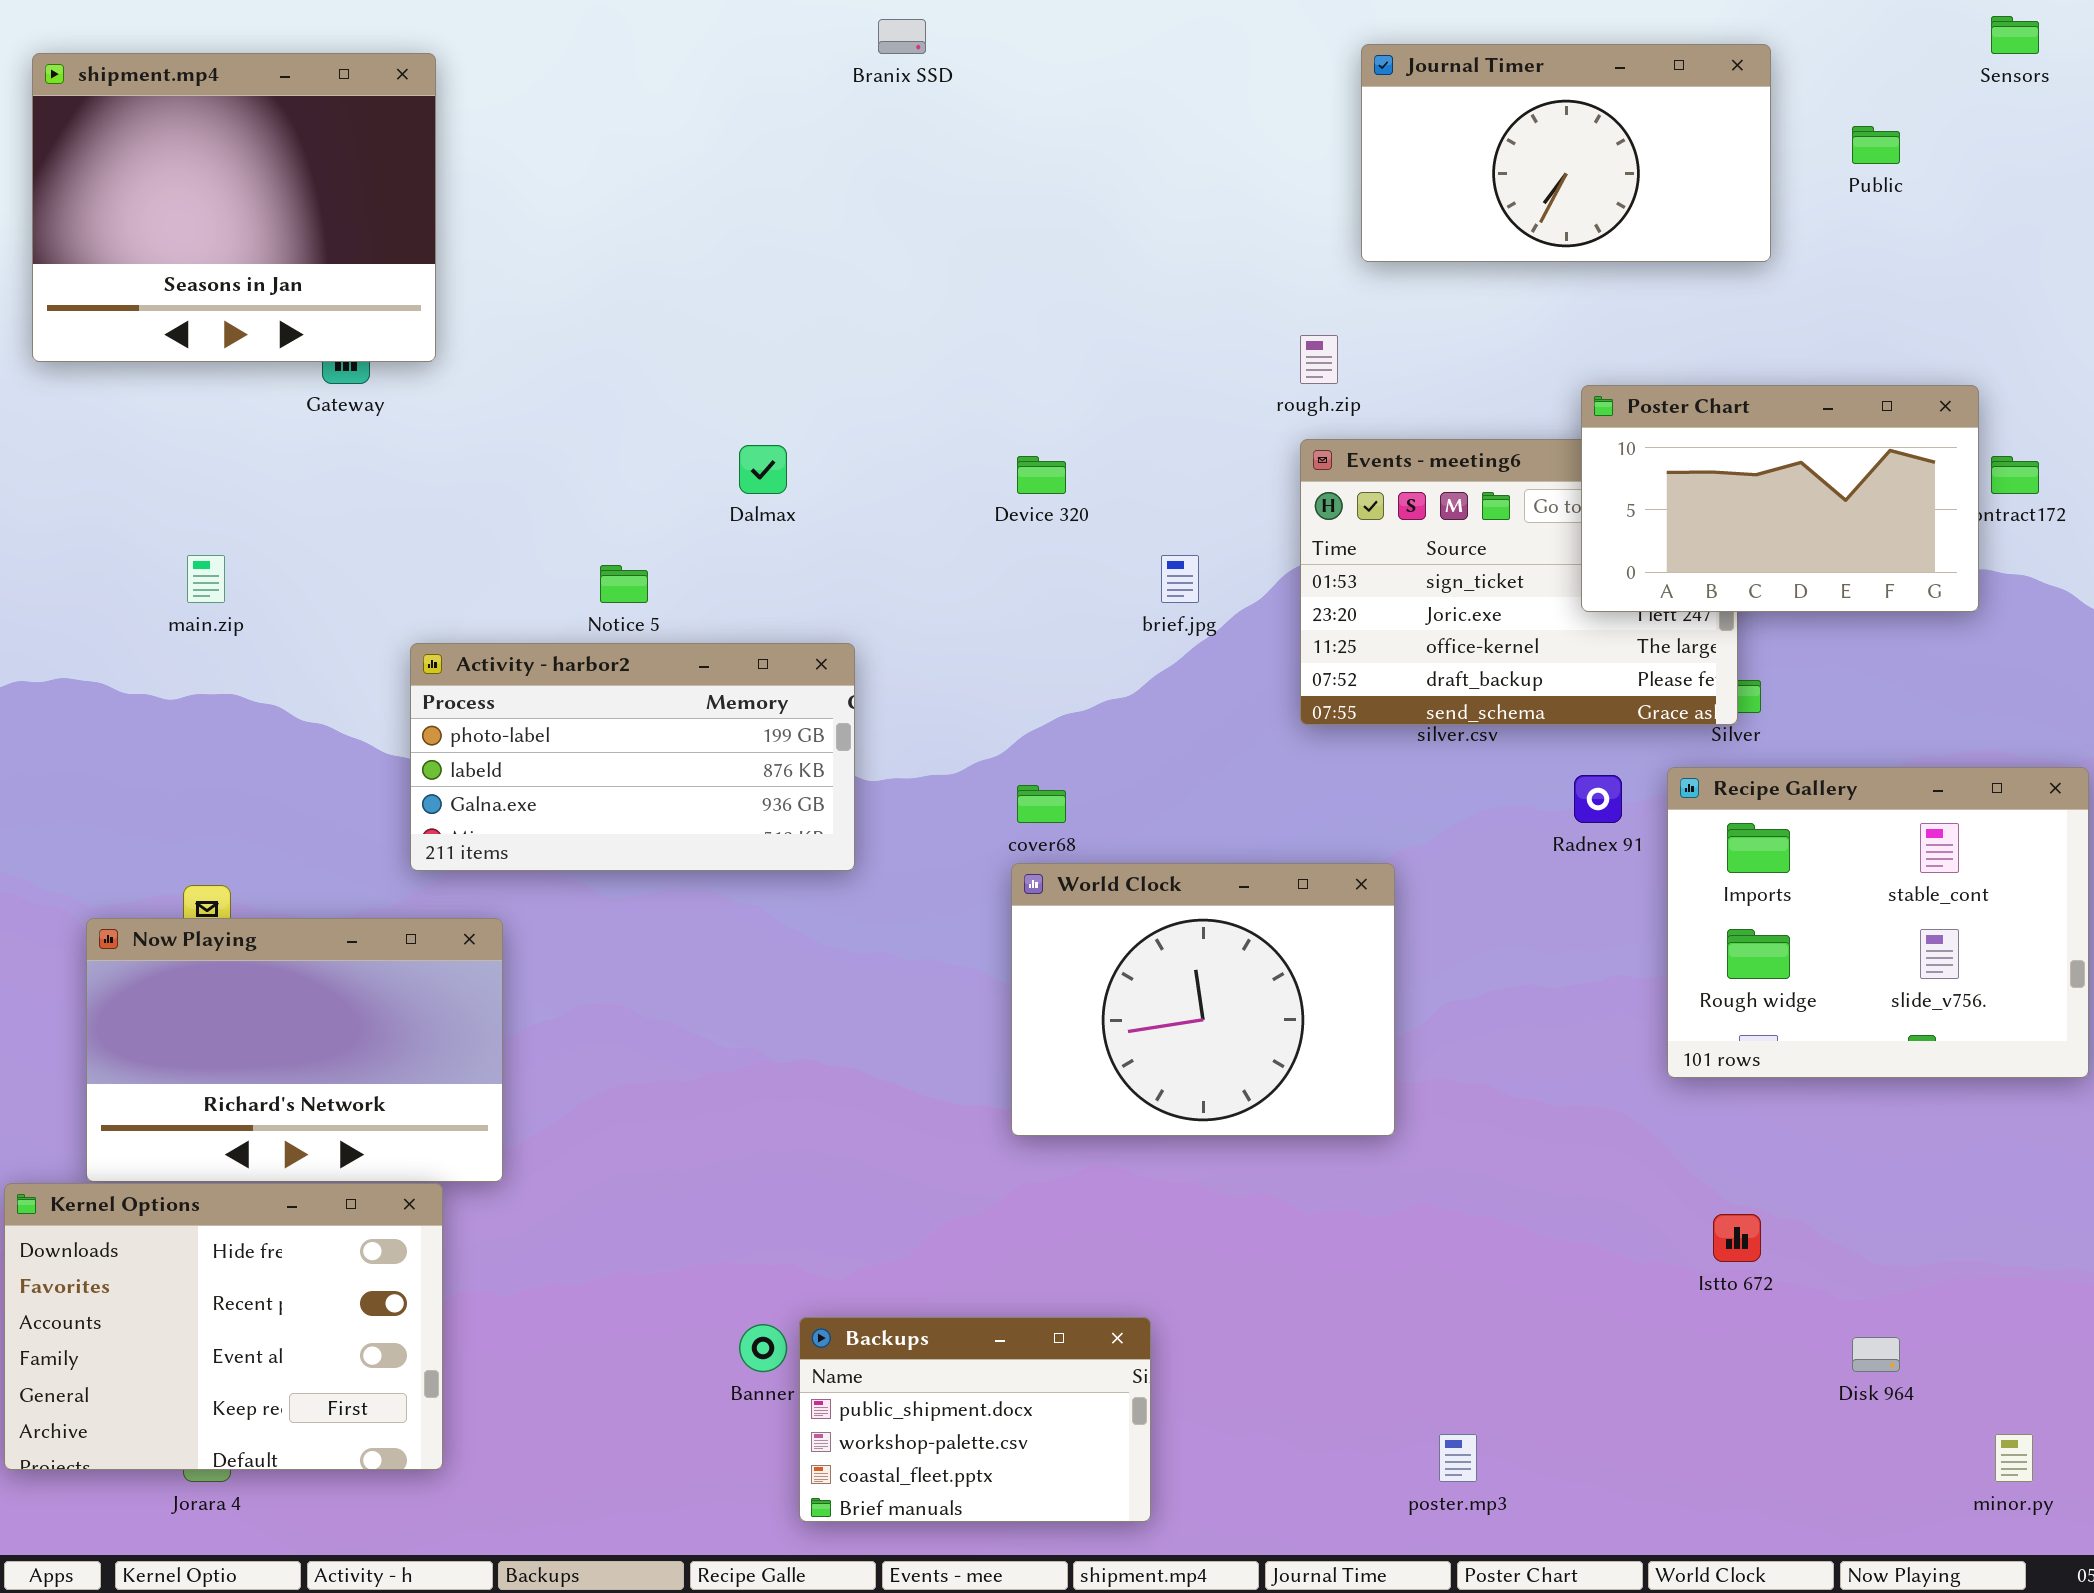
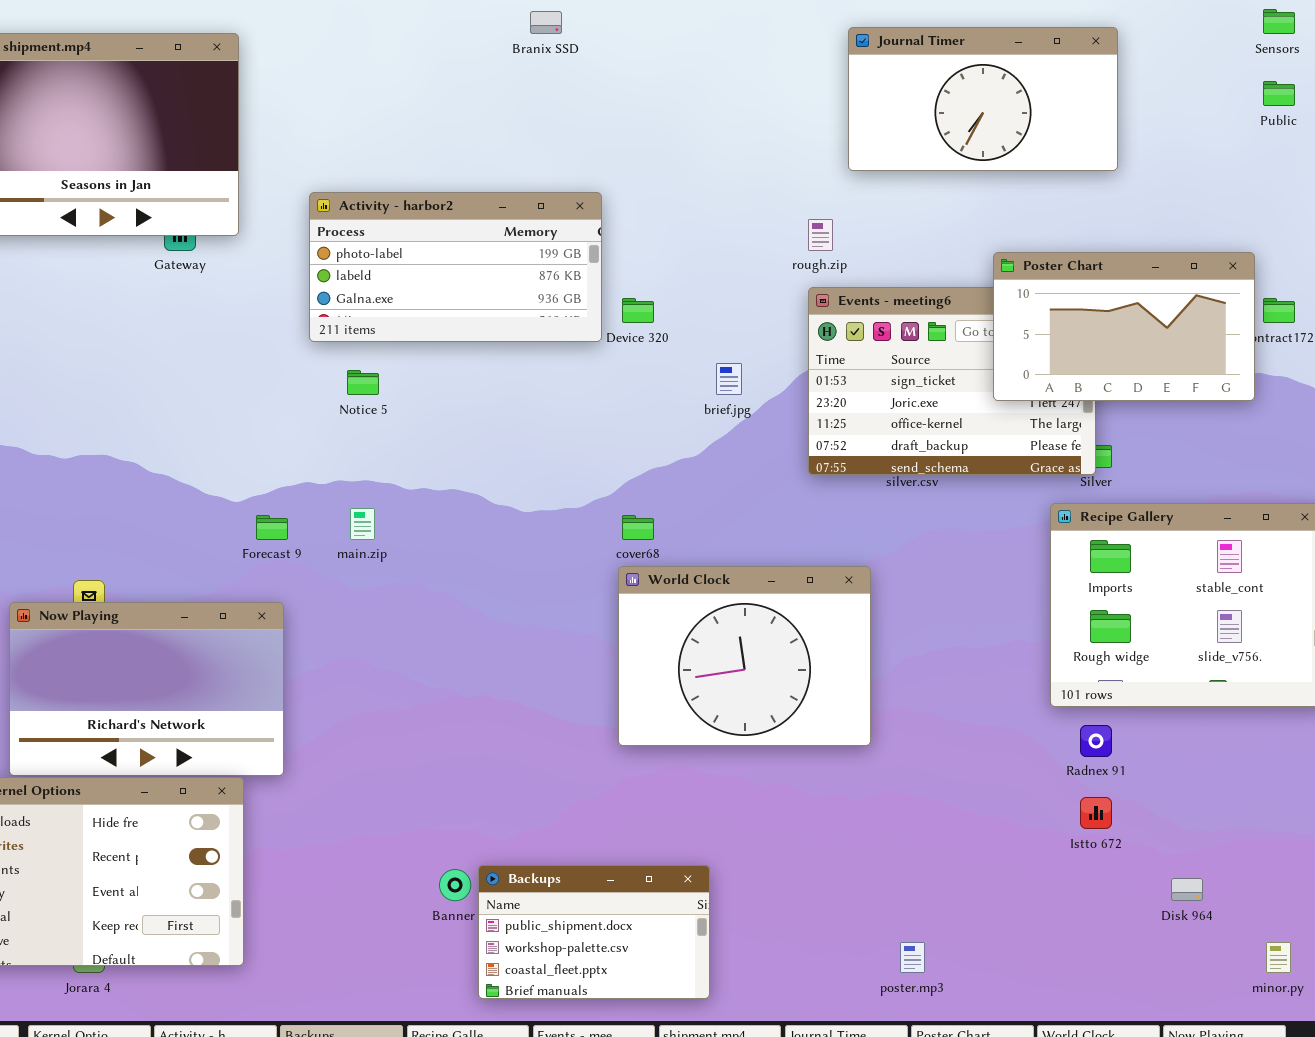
Public: [1852,126,1900,164] -> [1263,81,1295,106], moved
main.zip: [187,555,225,603] -> [350,508,375,540], moved
Activity - harbor2: [410,643,855,871] -> [309,192,602,342], moved
Radnex 91: [1574,775,1622,823] -> [1080,725,1112,757], moved

